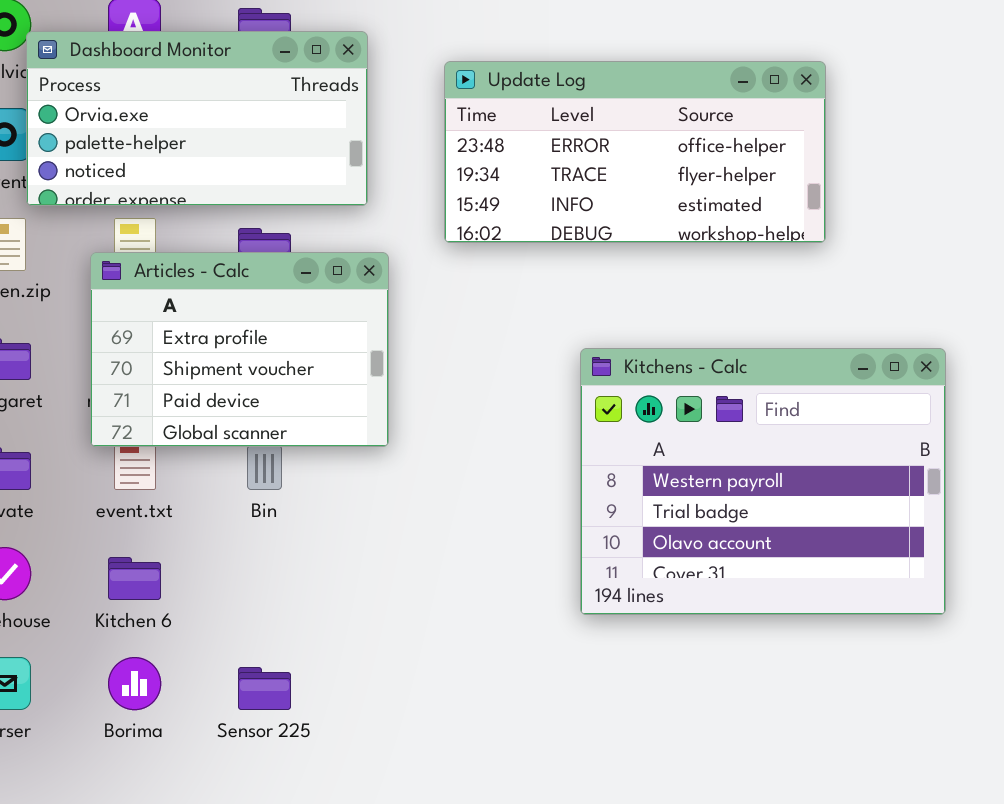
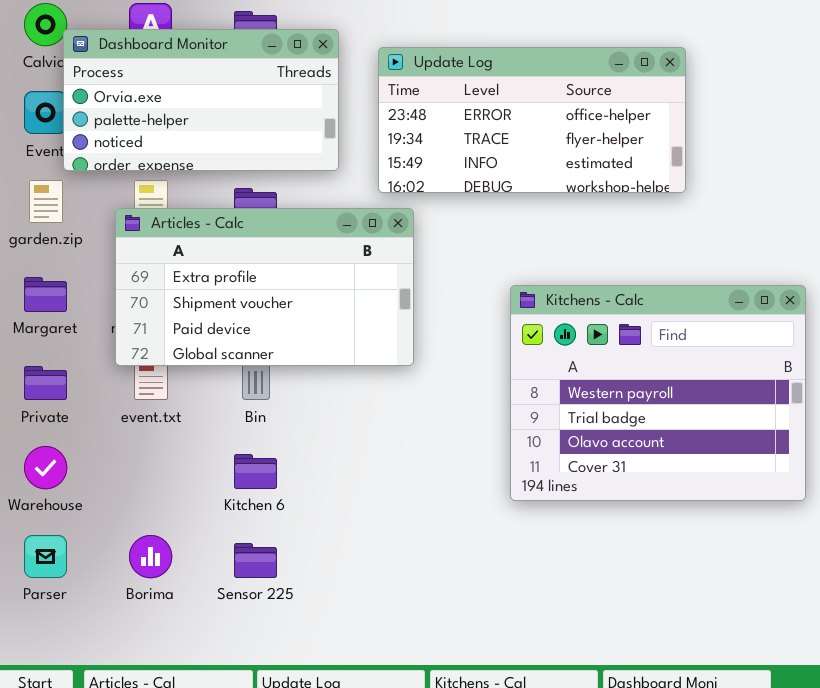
Update Log: [444,61,826,243] -> [378,47,686,193], moved
Articles - Calc: [90,252,389,447] -> [115,208,414,366], resized
Kitchen 6: [108,557,161,600] -> [234,454,277,489], moved

